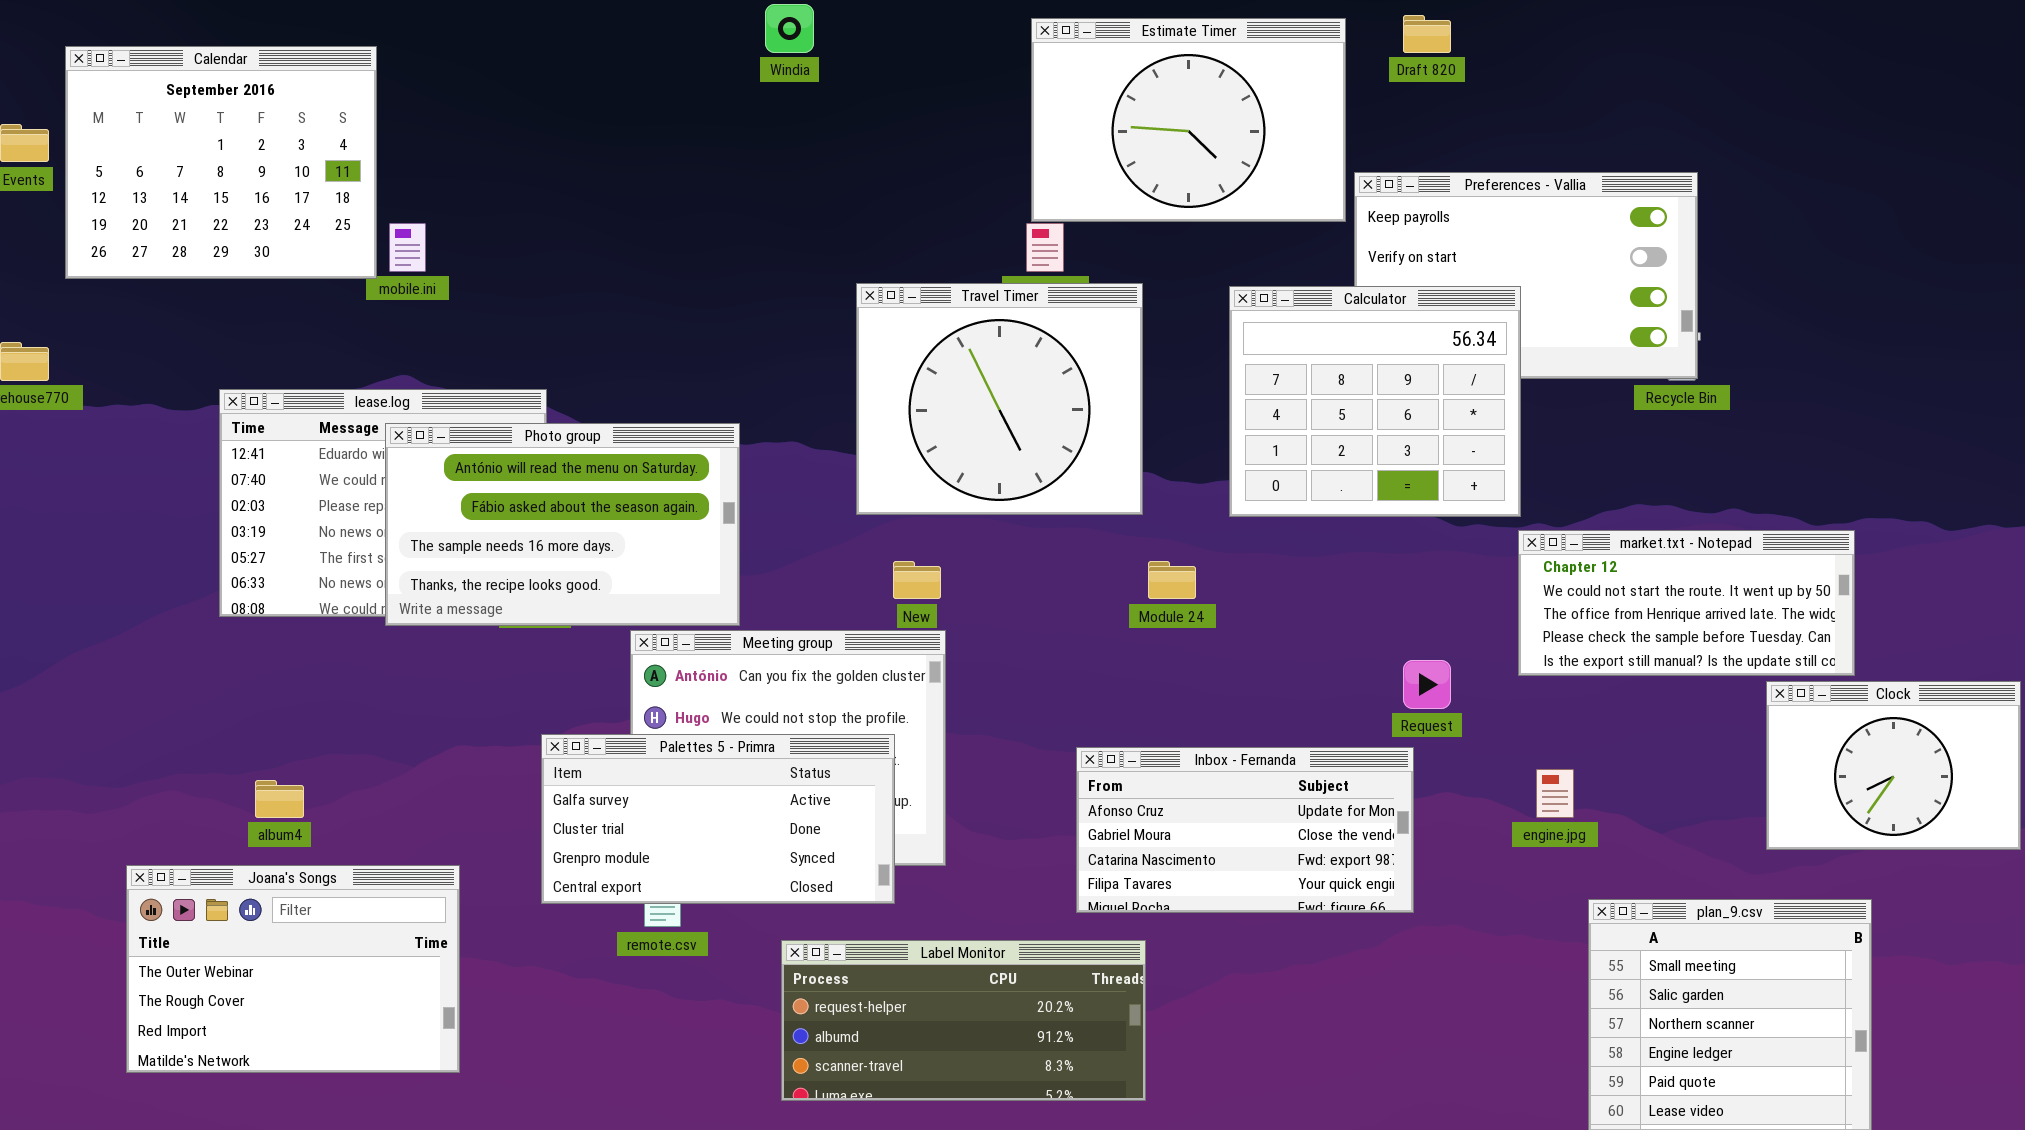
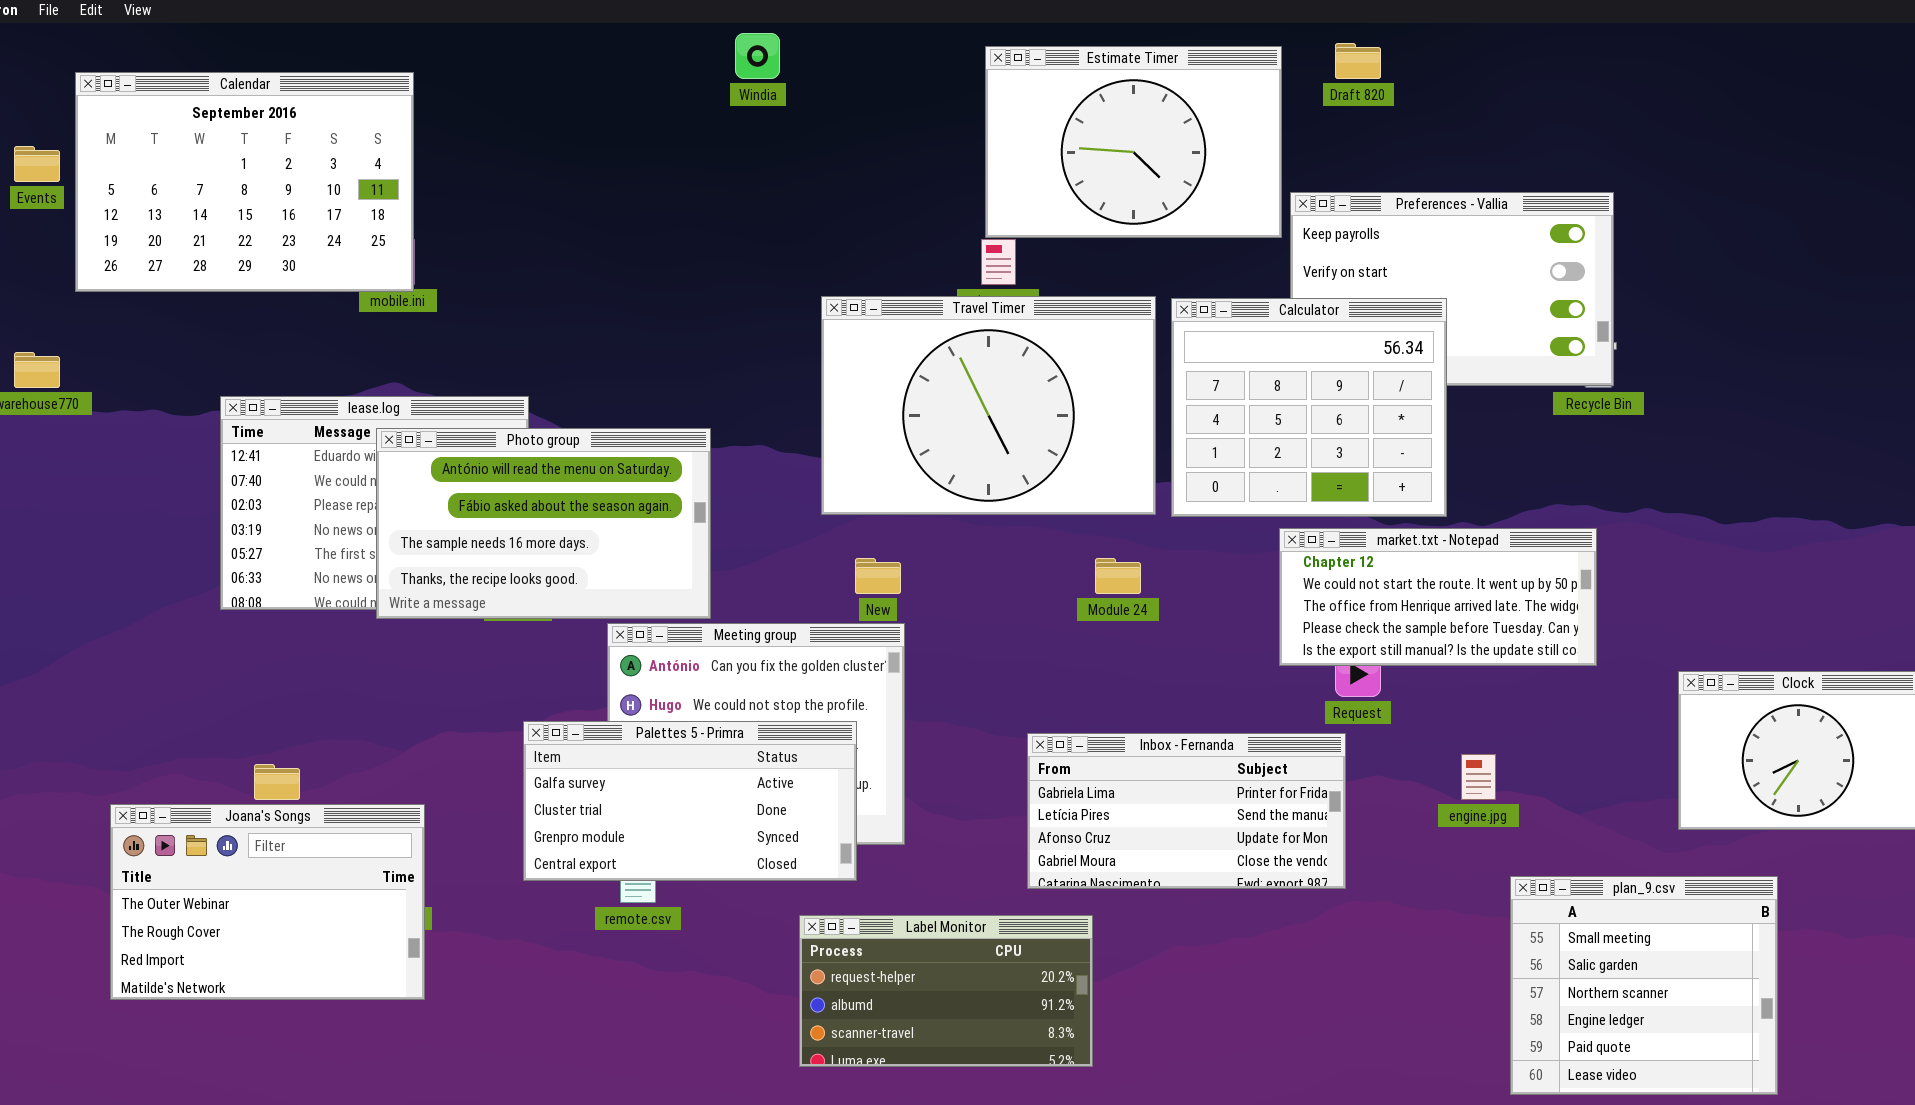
Calendar: [65,46,377,279] -> [75,72,414,292], resized
Travel Timer: [856,283,1143,515] -> [821,296,1156,515], resized
market.txt - Notepad: [1518,530,1855,676] -> [1279,528,1597,666], moved
Inbox - Fernanda: [1076,747,1414,913] -> [1027,733,1346,889], scrolled up 2 rows
Joana's Songs: [126,865,460,1073] -> [110,804,425,1000], moved
Label Monitor: [781,940,1146,1101] -> [799,915,1093,1067], resized

